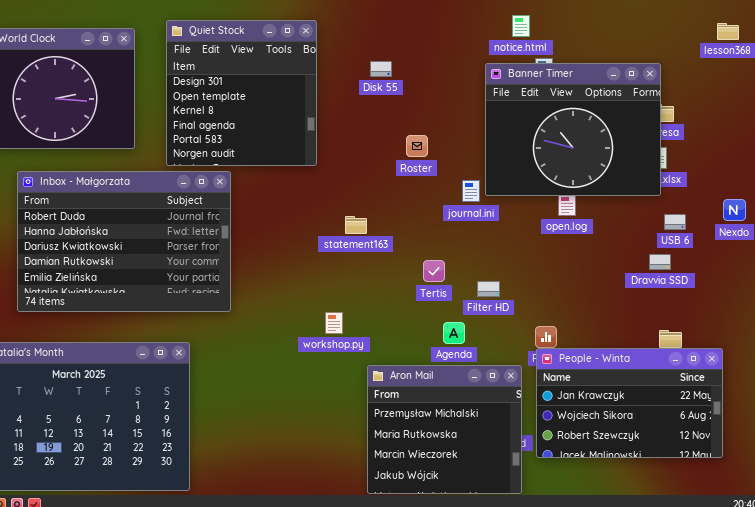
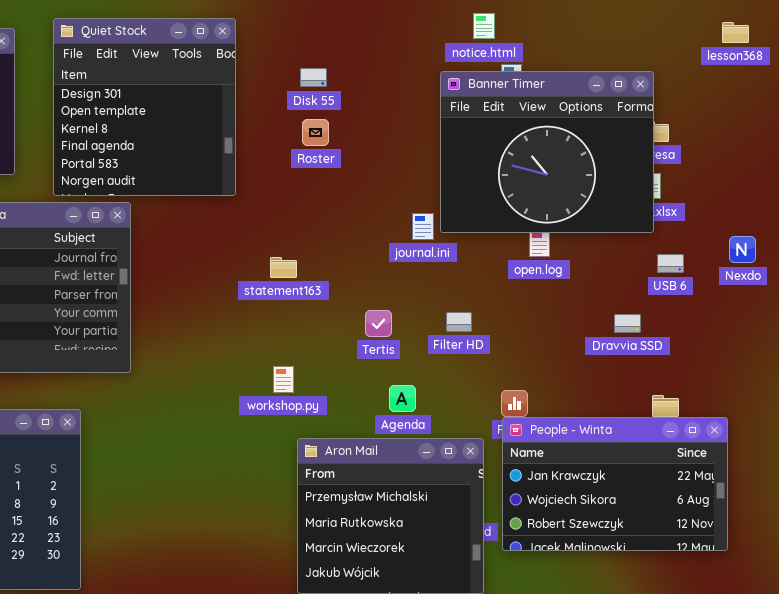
Roster: [406,135,428,157] -> [302,119,329,146], moved
Dravvia SSD: [649,254,671,270] -> [614,314,641,333], moved
Filter HD: [477,281,500,297] -> [446,312,472,332], moved
workshop.py: [325,312,343,334] -> [273,366,294,393], moved

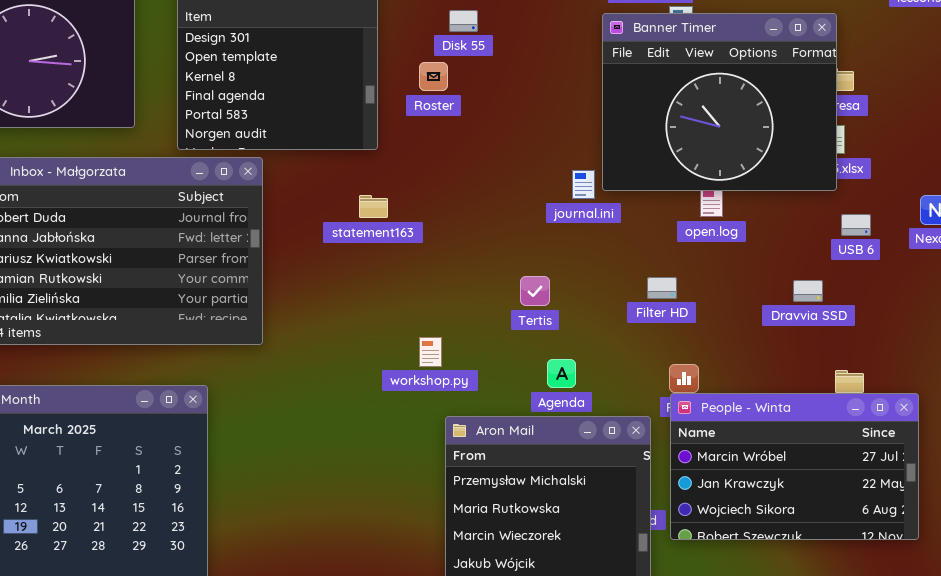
Roster: [302,119,329,146] -> [419,62,448,91], moved
statement163: [270,257,297,278] -> [359,195,388,218], moved
Filter HD: [446,312,472,332] -> [647,277,677,299], moved
People - Winta: [502,417,728,551] -> [670,393,919,540], scrolled up 1 row

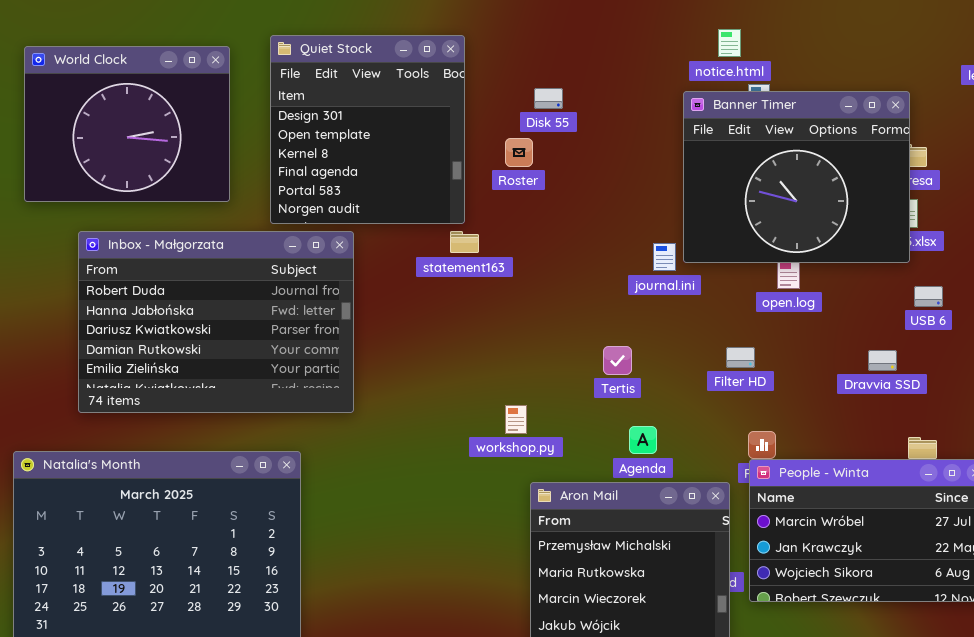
statement163: [359,195,388,218] -> [450,231,479,253], moved

